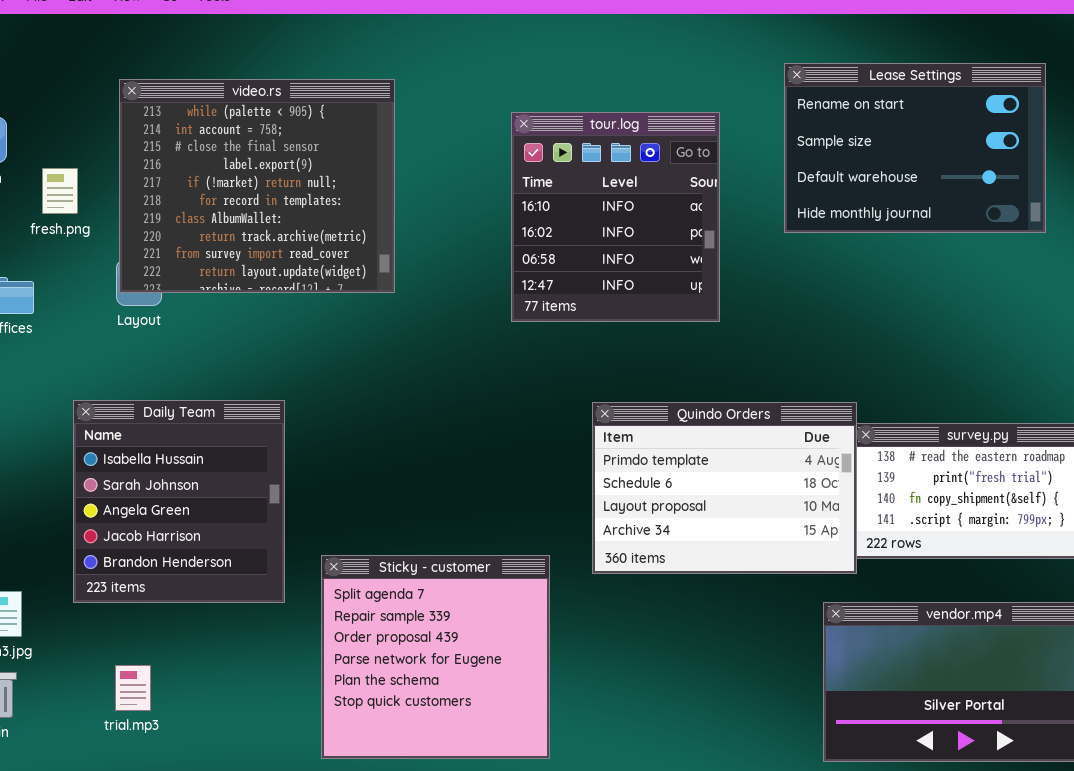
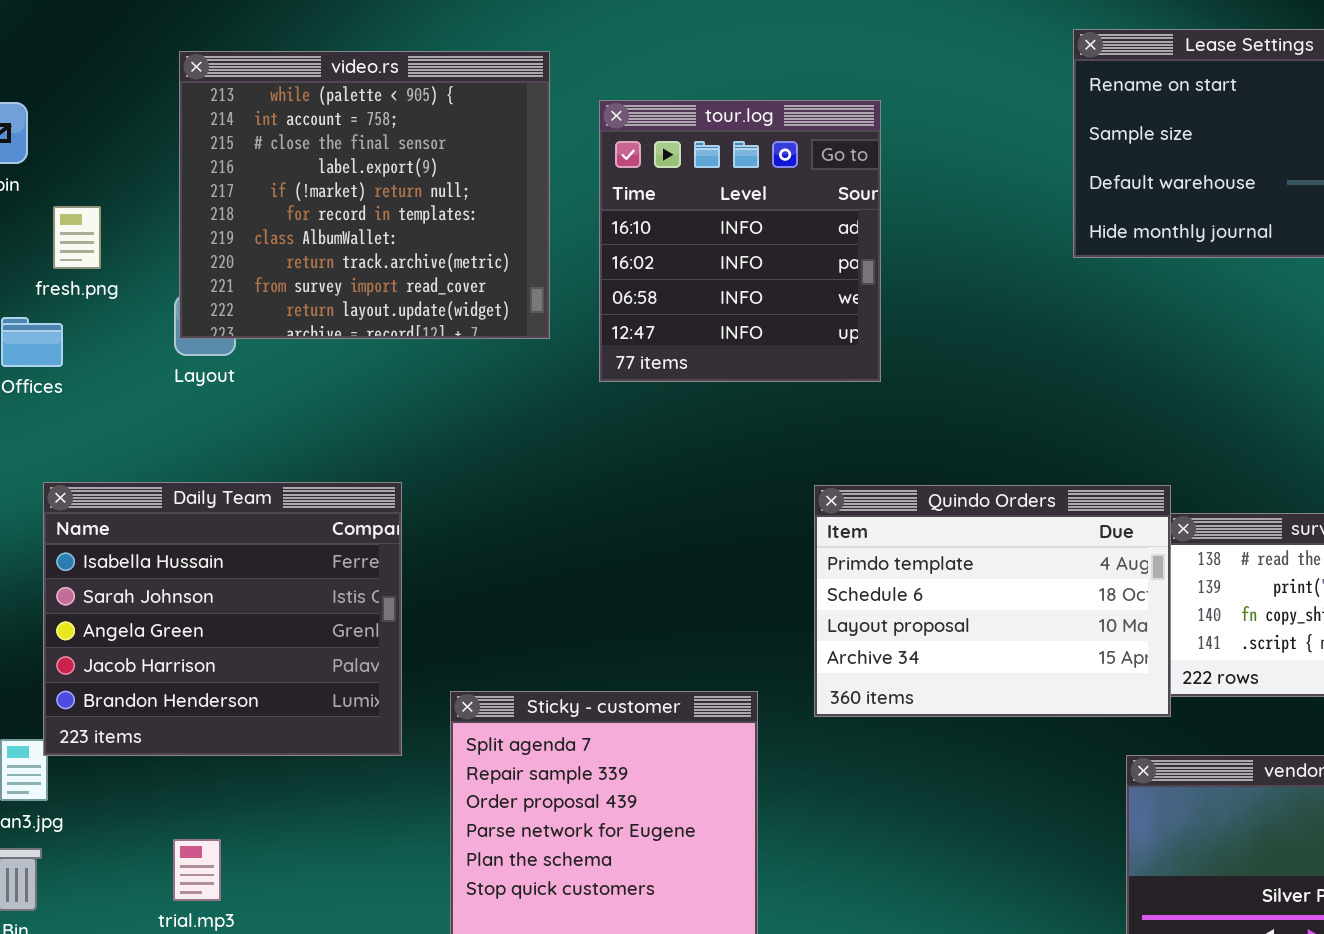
tour.log: [511,112,720,322] -> [599,100,881,382], moved
fresh.png: [42,168,78,214] -> [53,206,101,269], moved
Daily Team: [73,400,285,603] -> [43,482,402,756], resized

